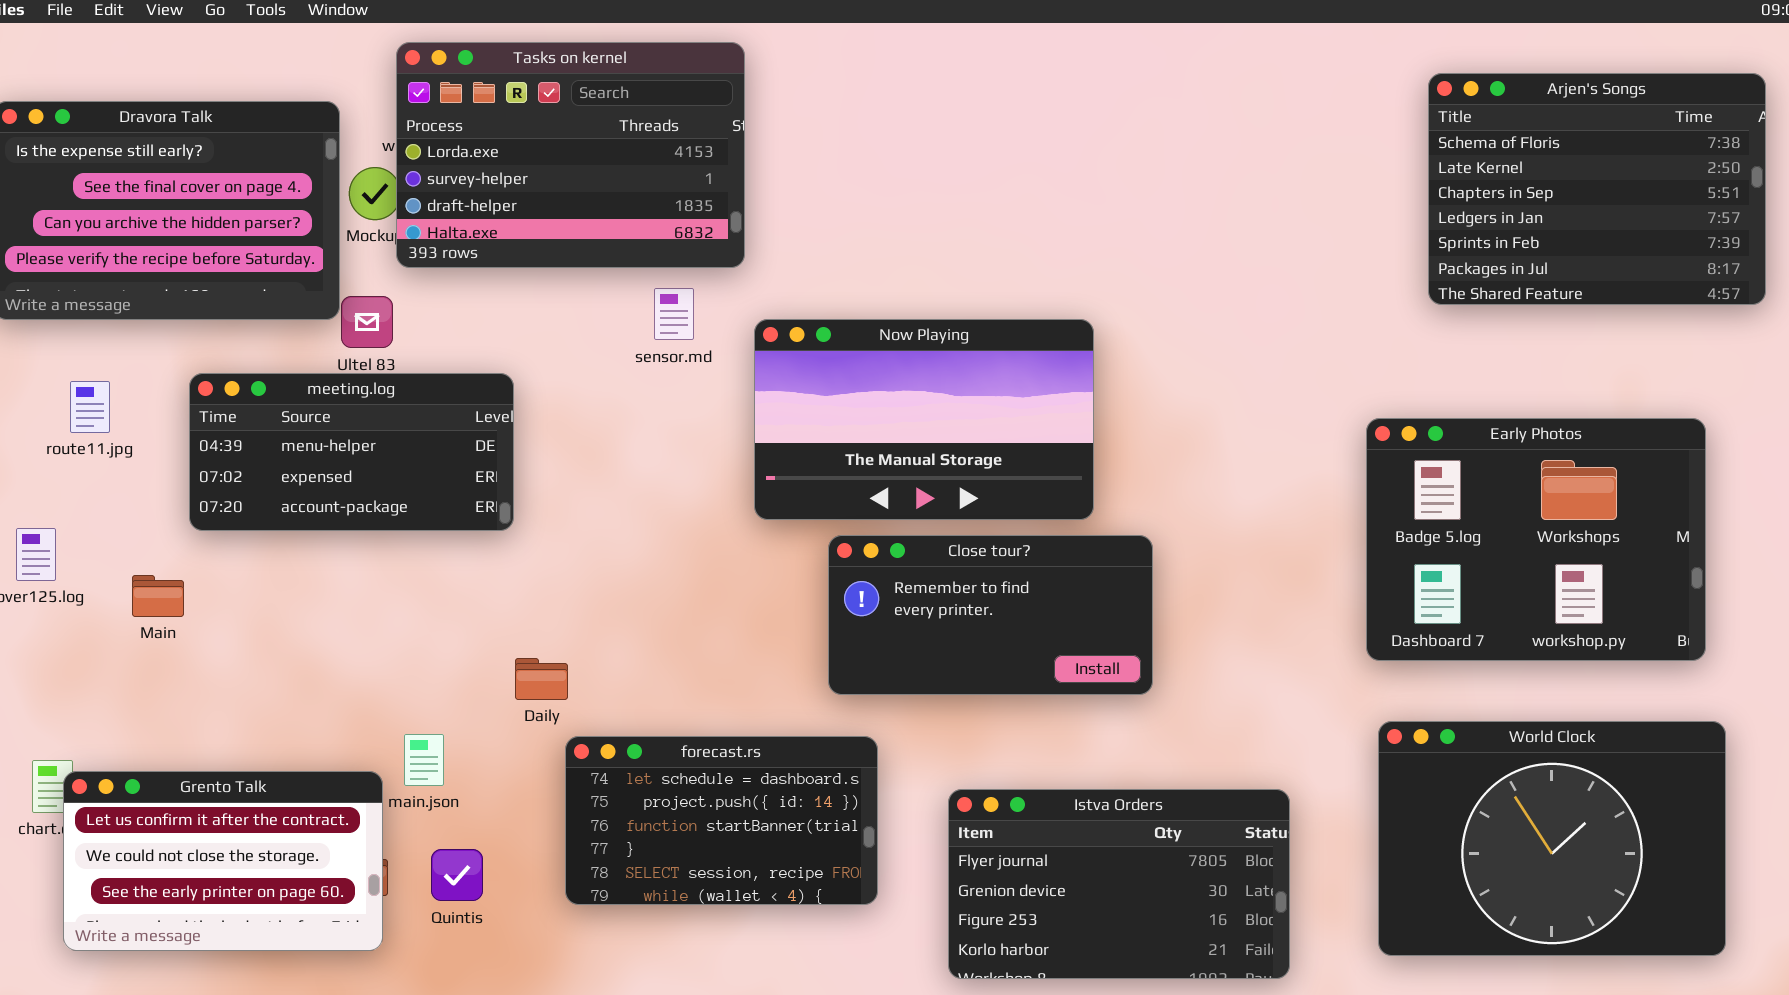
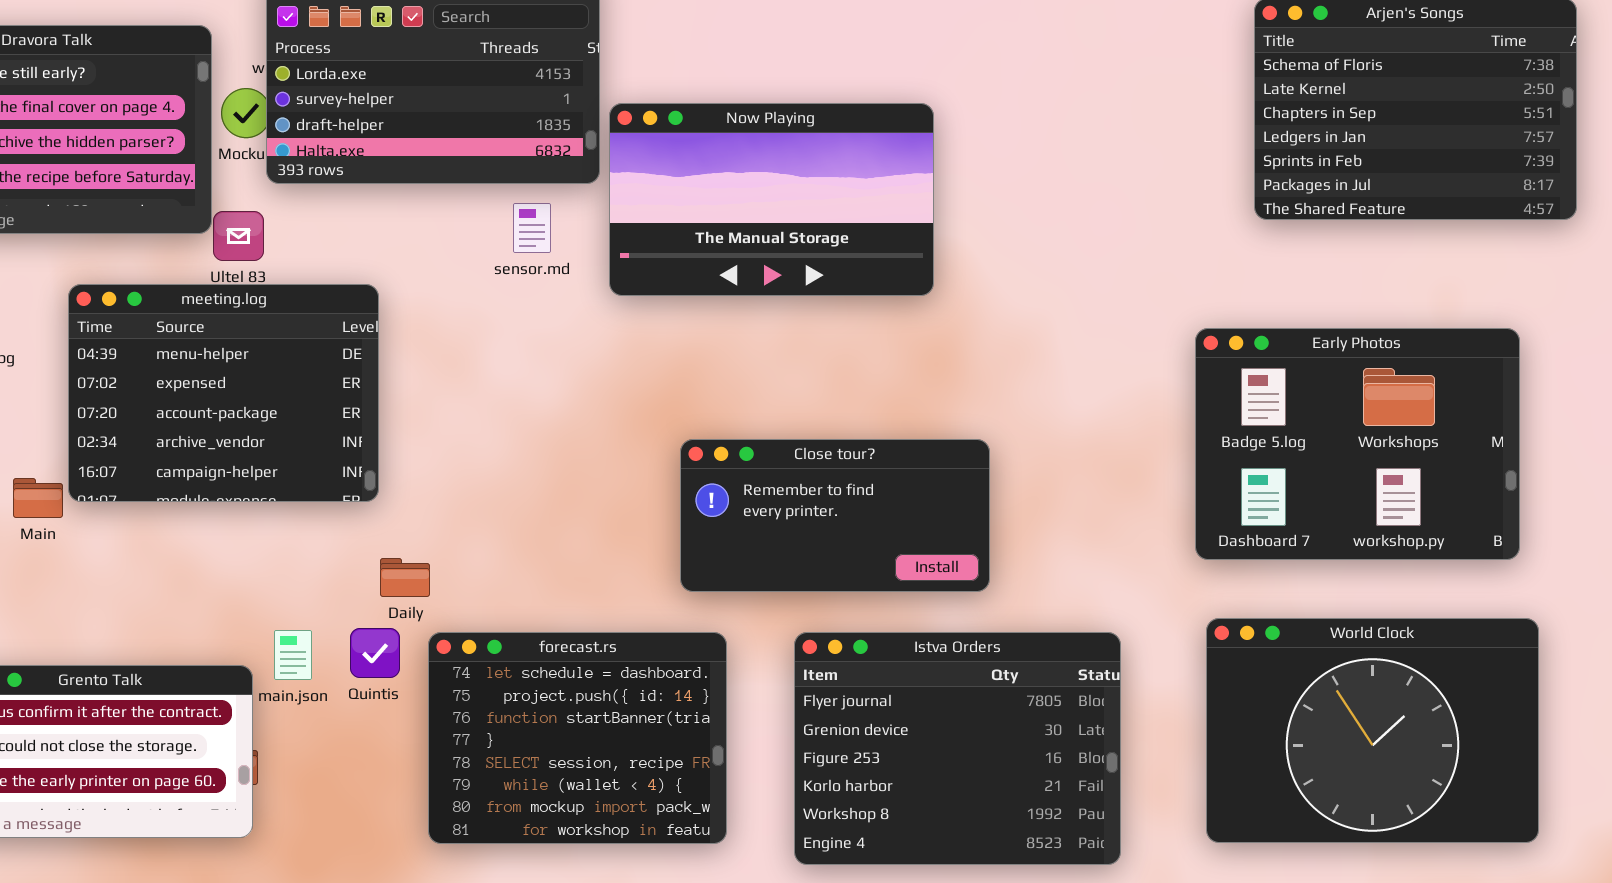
Now Playing: [754,319,1094,520] -> [609,103,934,296], moved
meeting.log: [189,373,514,531] -> [68,284,379,502], resized
forecast.rs: [565,736,878,905] -> [428,632,727,844], resized
Istva Orders: [948,789,1290,979] -> [794,632,1121,865], resized
Quintis: [431,849,483,901] -> [350,628,400,678], moved

